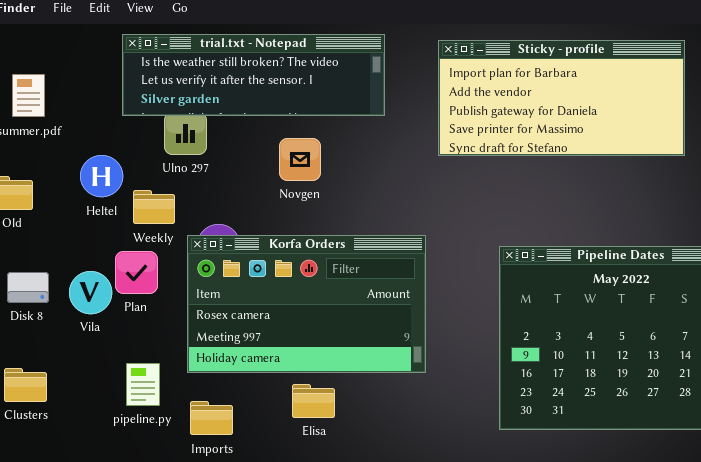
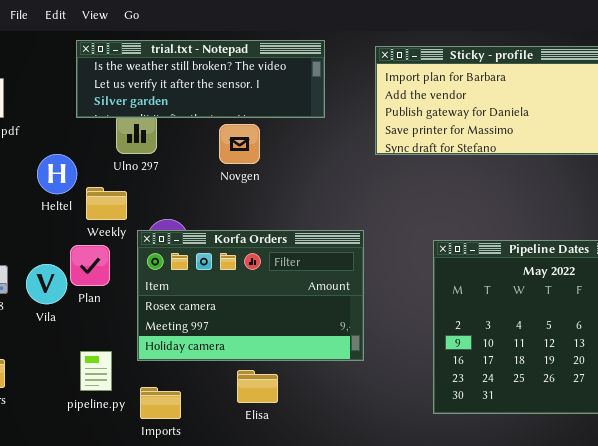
Novgen: [279,138,321,181] -> [219,124,260,164], moved

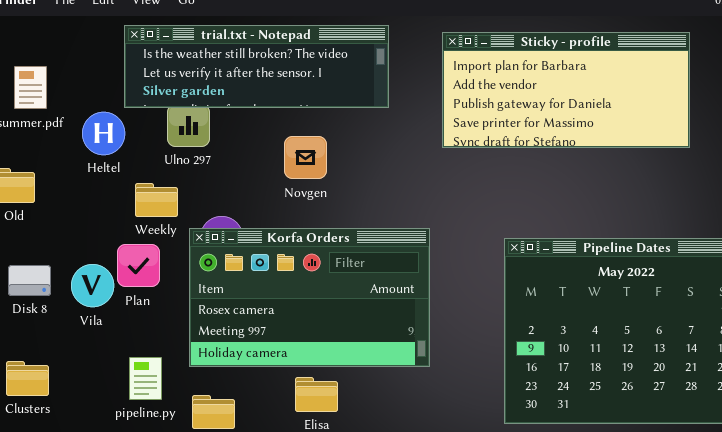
Novgen: [219,124,260,164] -> [284,136,327,179], moved
Heltel: [37,154,77,194] -> [82,112,125,155], moved

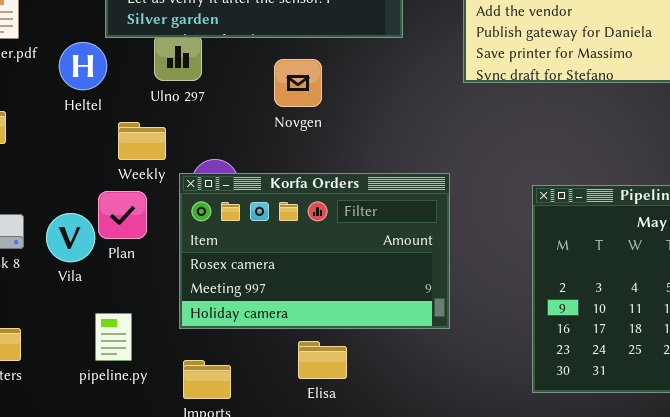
Novgen: [284,136,327,179] -> [274,59,322,107], moved
pipeline.py: [129,357,162,400] -> [95,313,132,361], moved

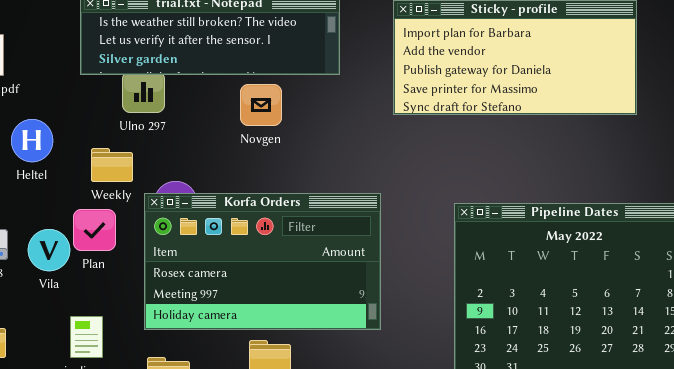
Heltel: [59,42,107,90] -> [11,119,53,162], moved
Novgen: [274,59,322,107] -> [240,84,282,126], moved

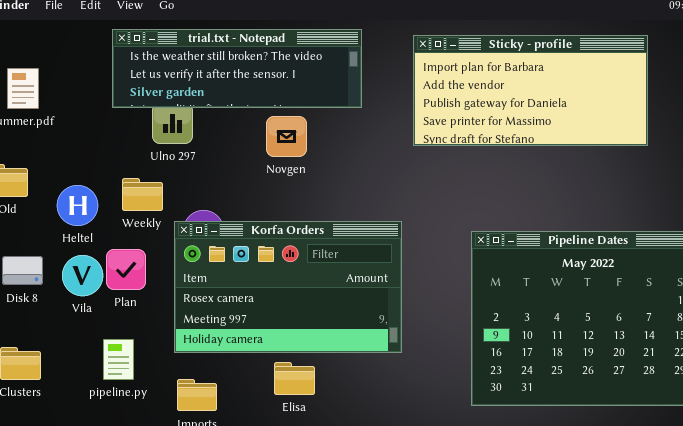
Heltel: [11,119,53,162] -> [57,185,98,226], moved
Plan: [73,209,116,251] -> [106,249,146,290], moved

